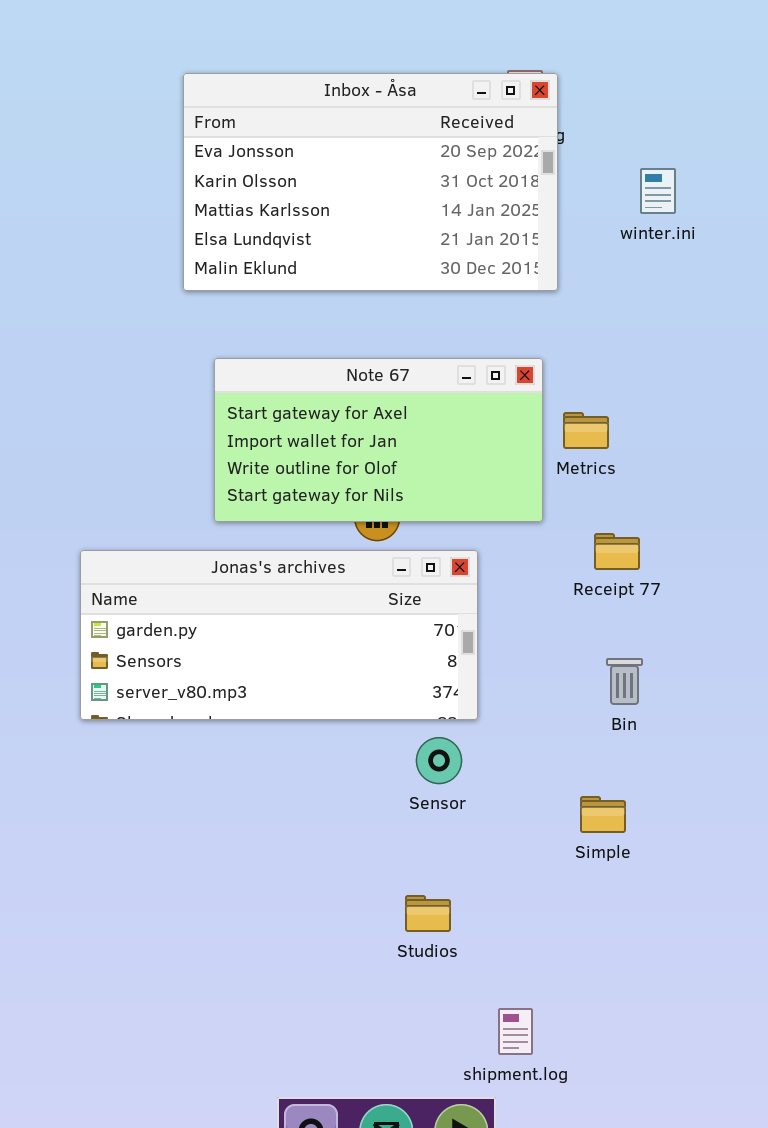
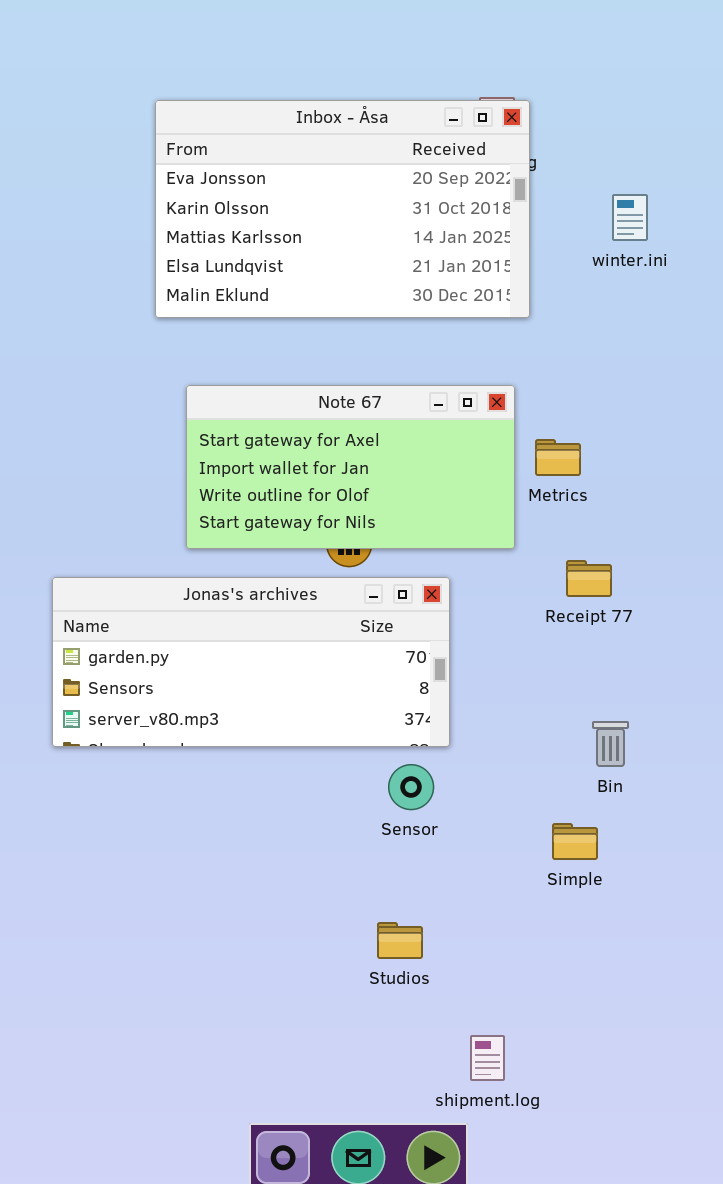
Bin: [606,658,643,705] -> [592,721,629,767], moved

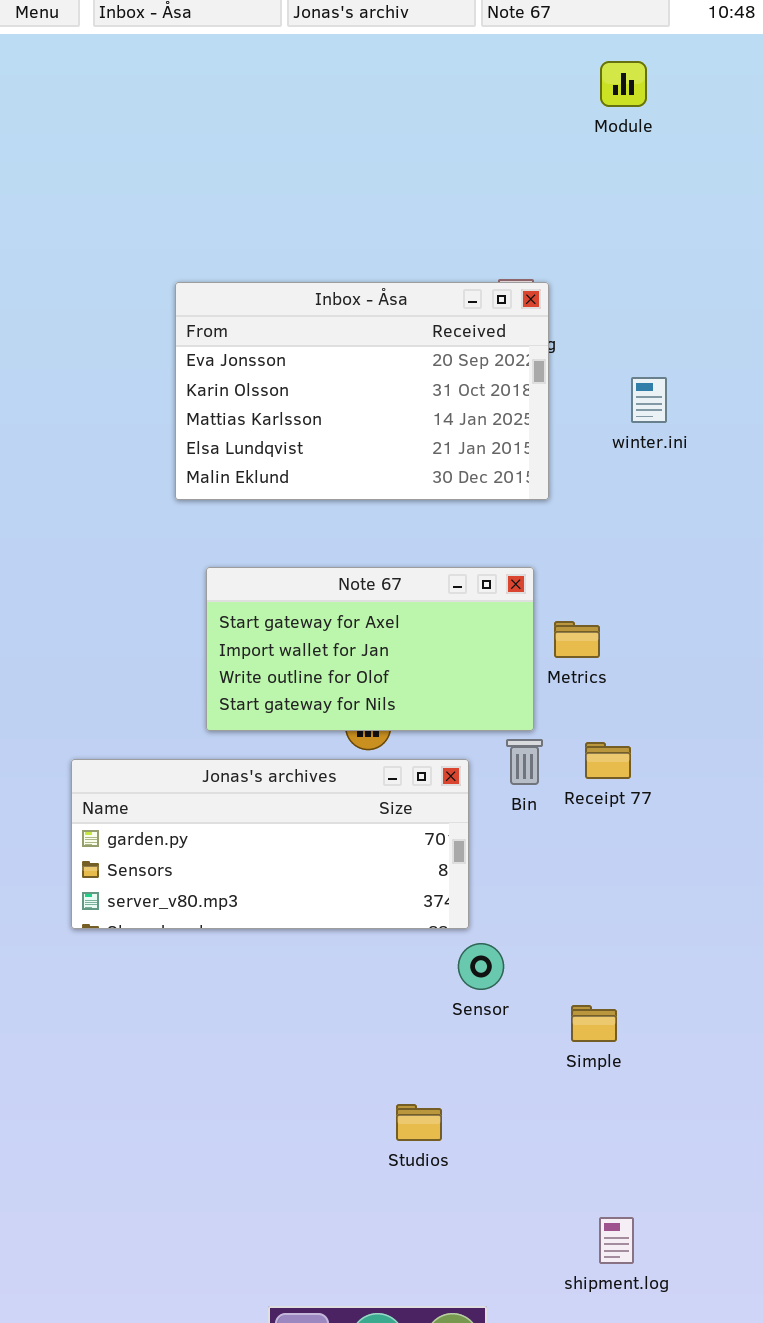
Bin: [592,721,629,767] -> [506,739,543,785], moved
Sensor: [388,764,434,810] -> [458,943,504,990], moved
shipment.log: [470,1035,505,1081] -> [599,1217,634,1264], moved

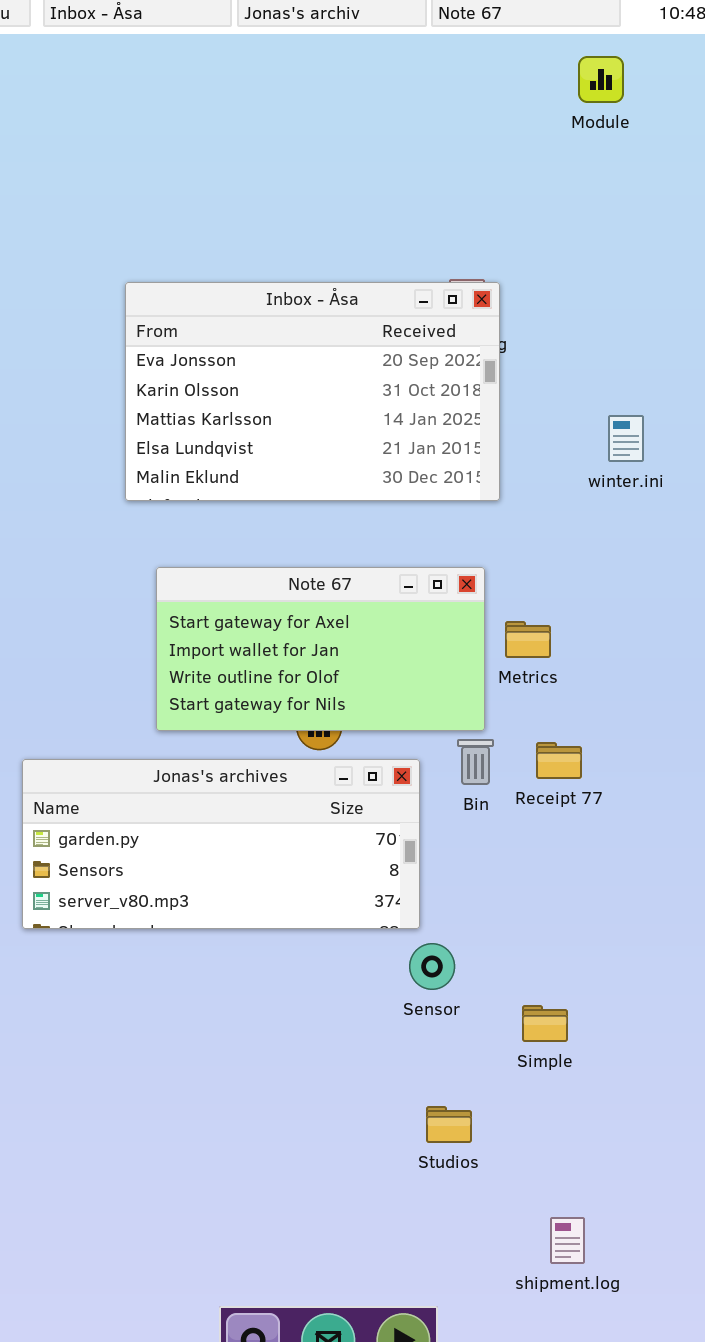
Module: [600,61,647,107] -> [578,56,624,103], moved
winter.ini: [631,377,667,423] -> [608,415,644,462], moved
Studios: [396,1104,442,1141] -> [426,1106,472,1143], moved

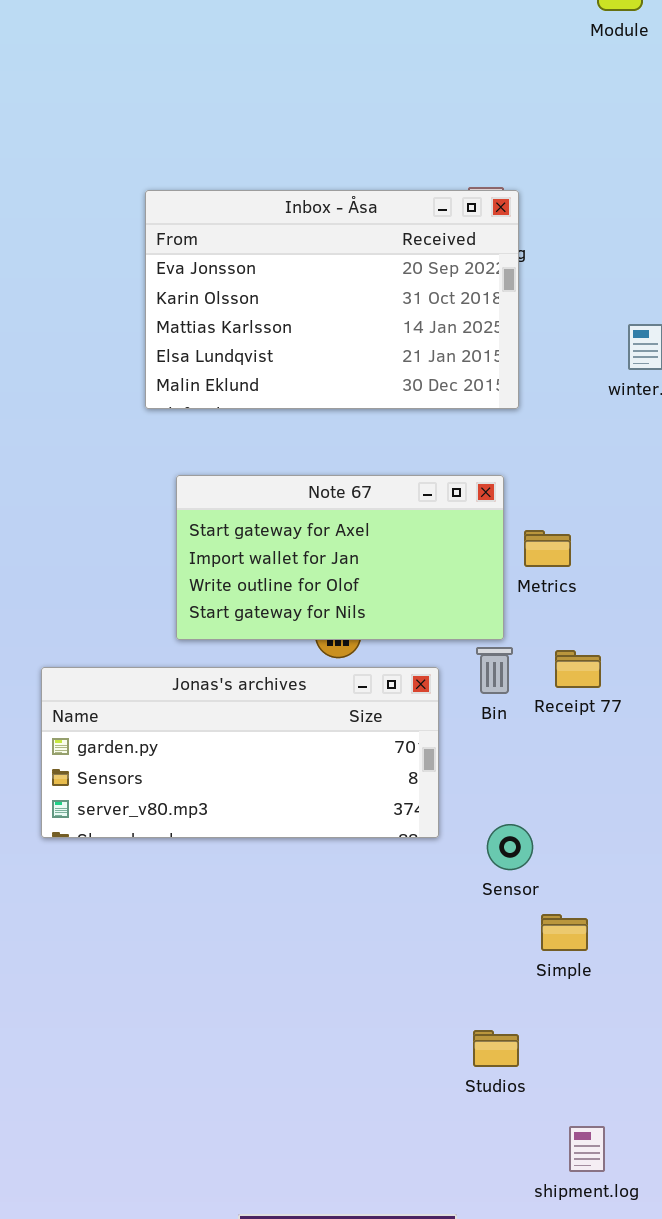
Sensor: [409,943,455,990] -> [487,824,533,870], moved
Studios: [426,1106,472,1143] -> [473,1030,519,1067], moved

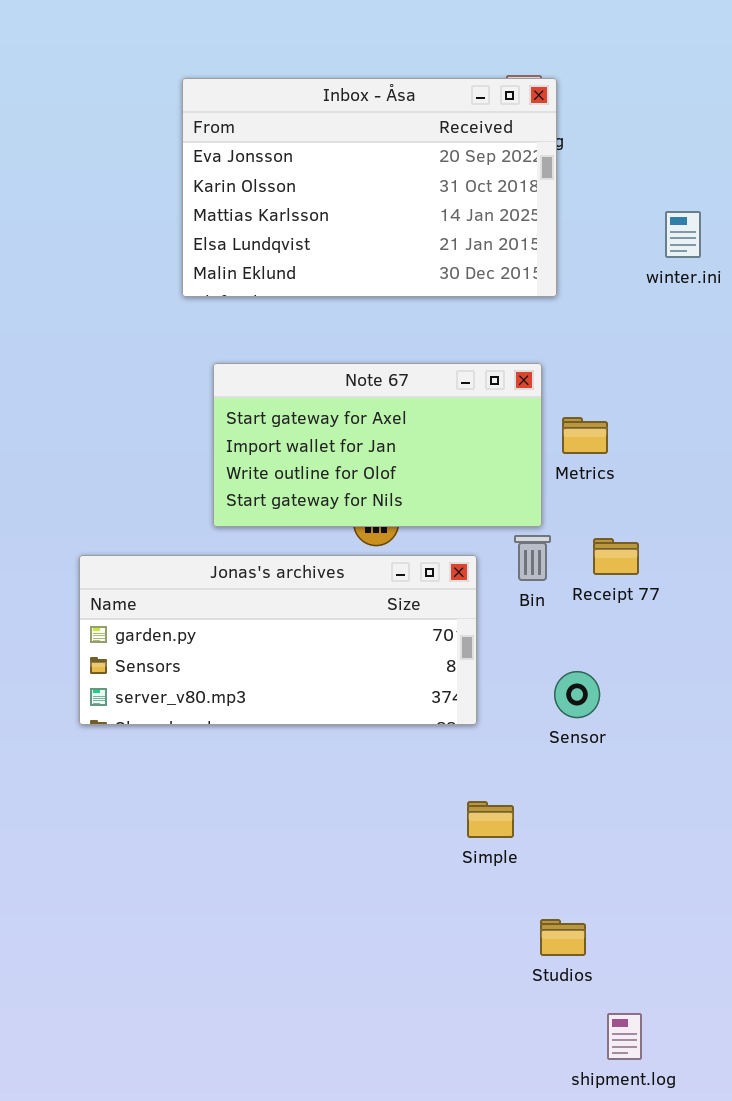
Sensor: [487,824,533,870] -> [554,671,600,718], moved
Simple: [541,914,588,951] -> [467,801,514,838], moved
Studios: [473,1030,519,1067] -> [540,919,586,956], moved

